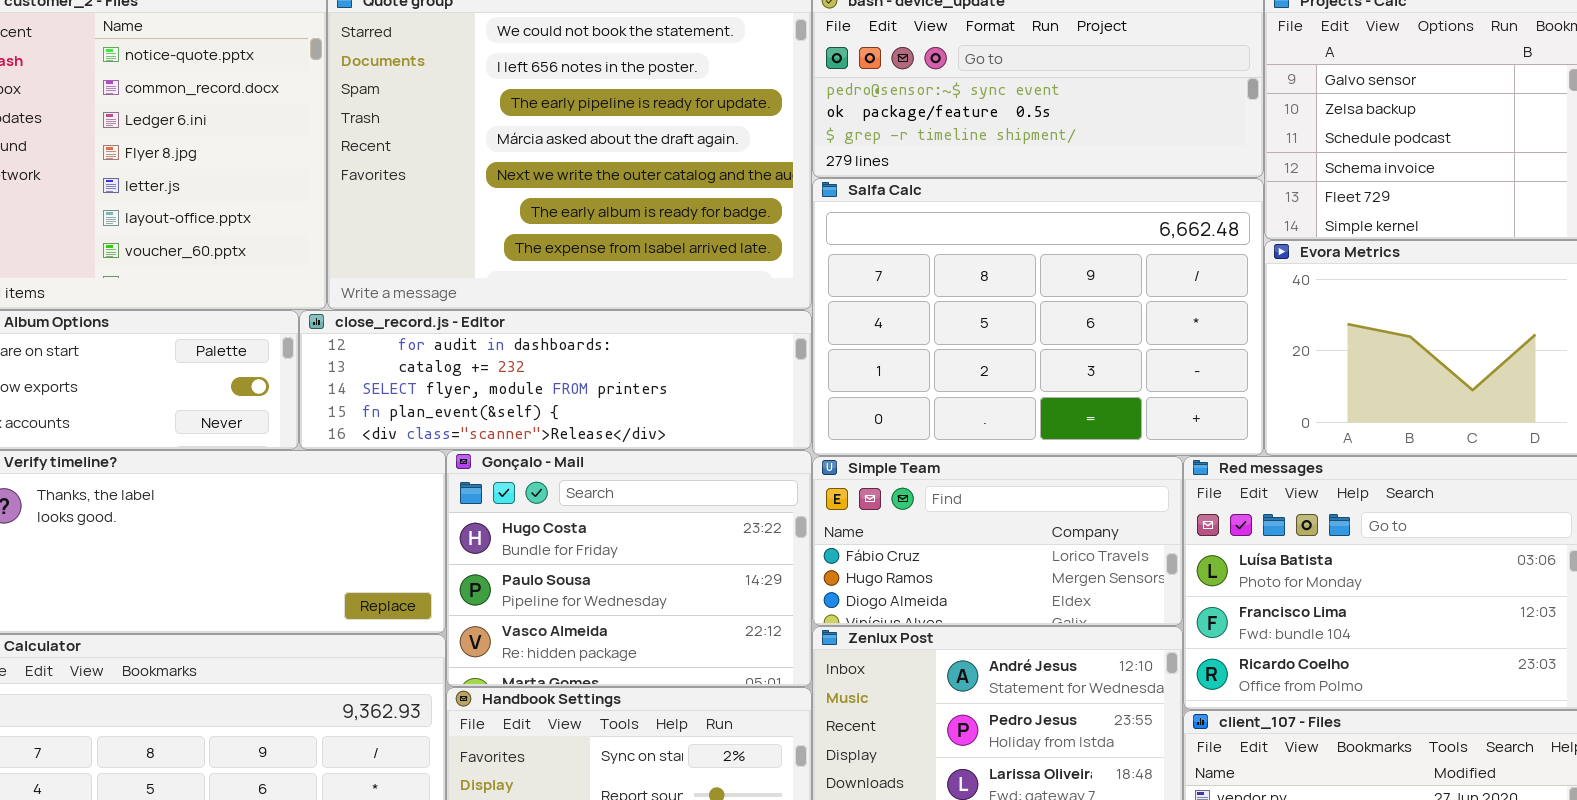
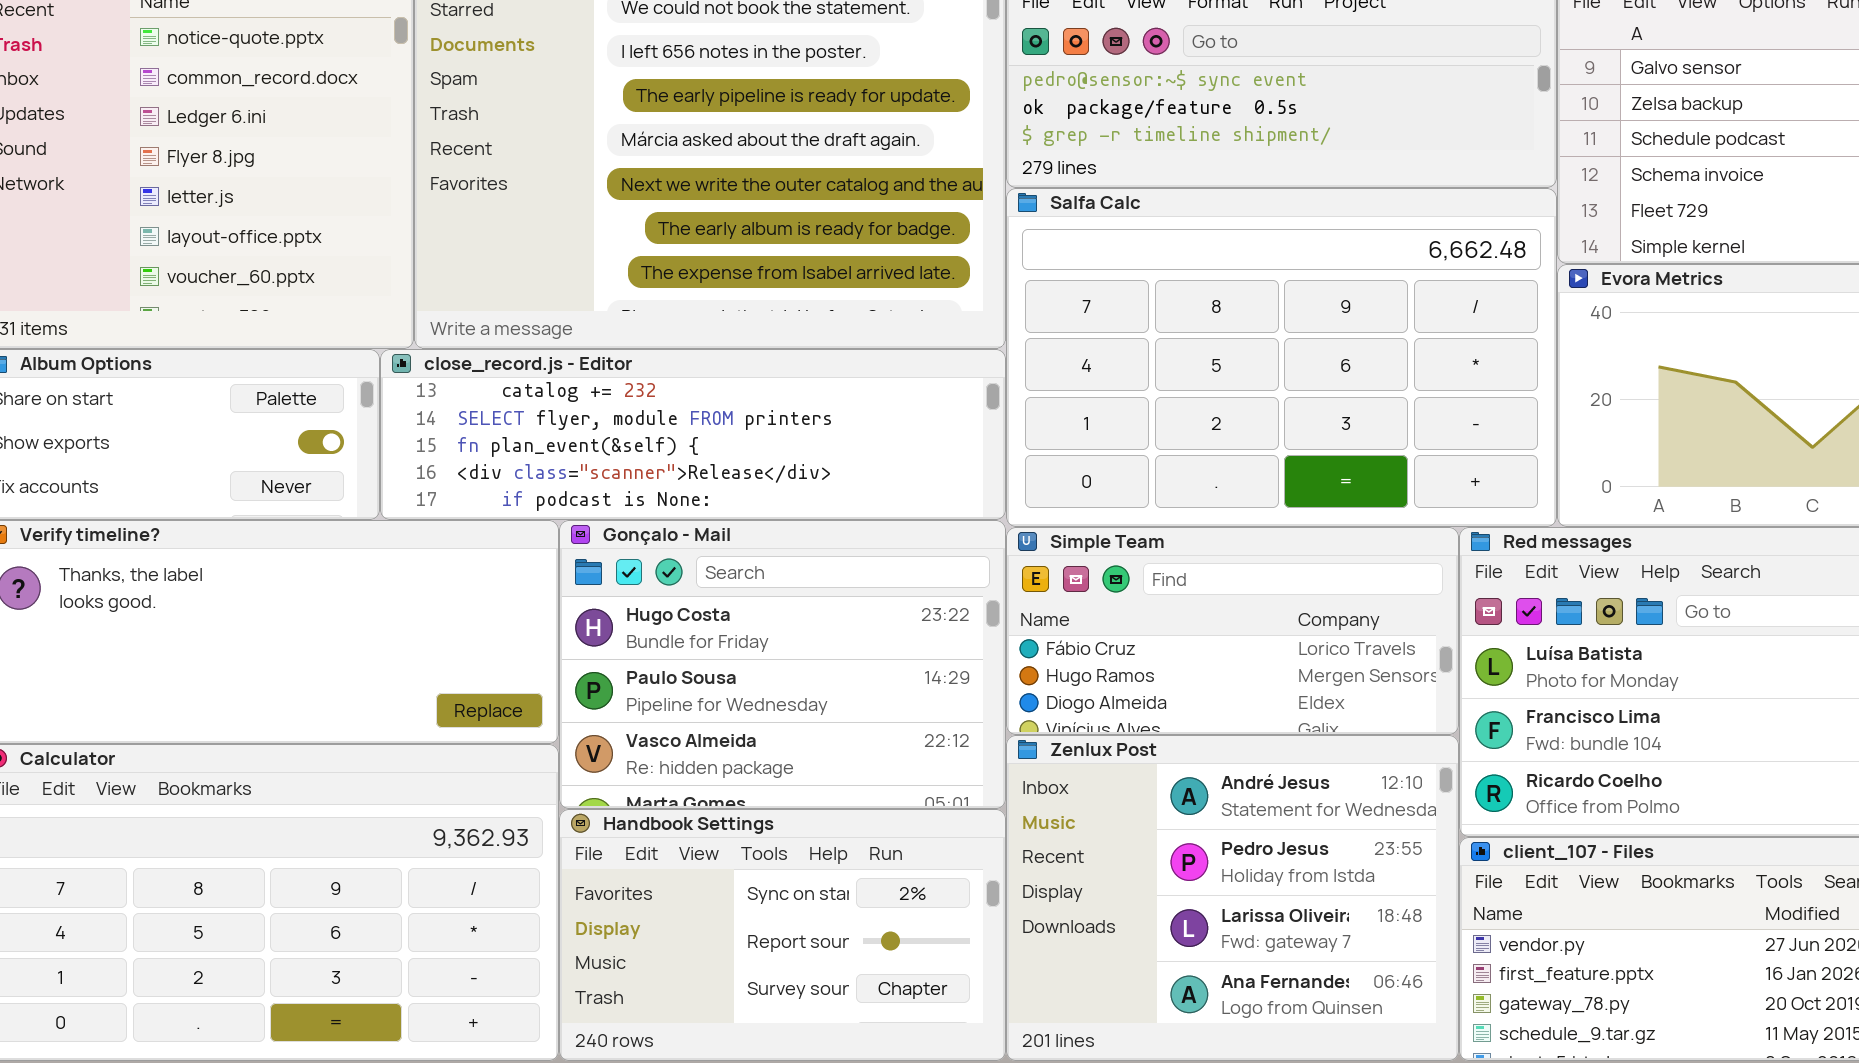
close_record.js - Editor: [299,310,812,450] -> [380,349,1006,520], scrolled down 1 row

